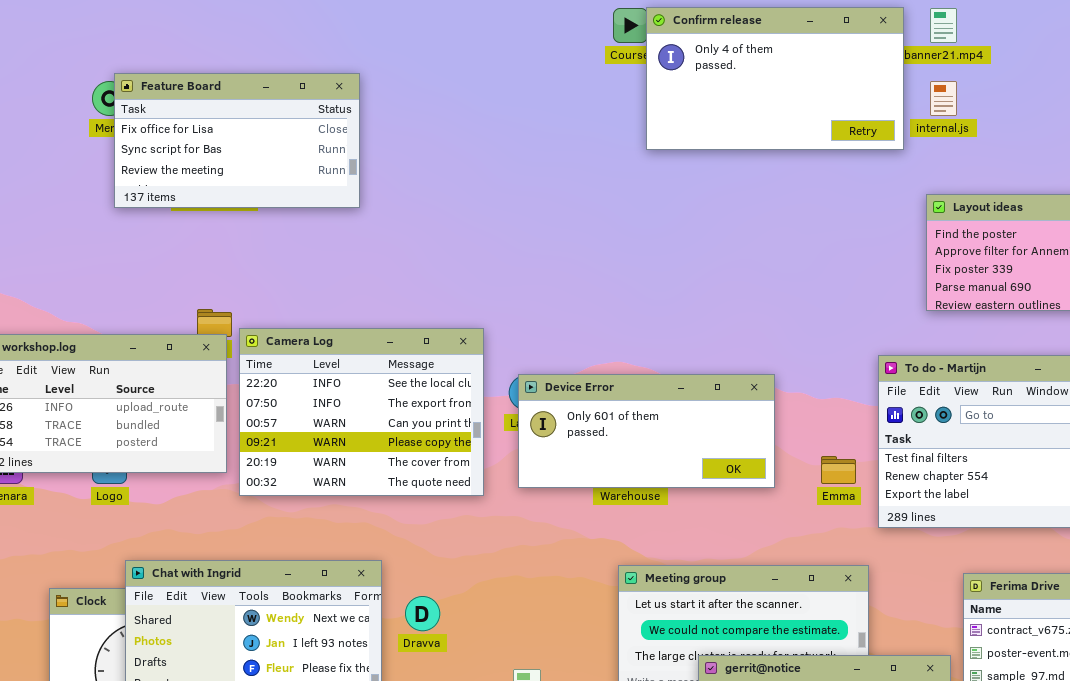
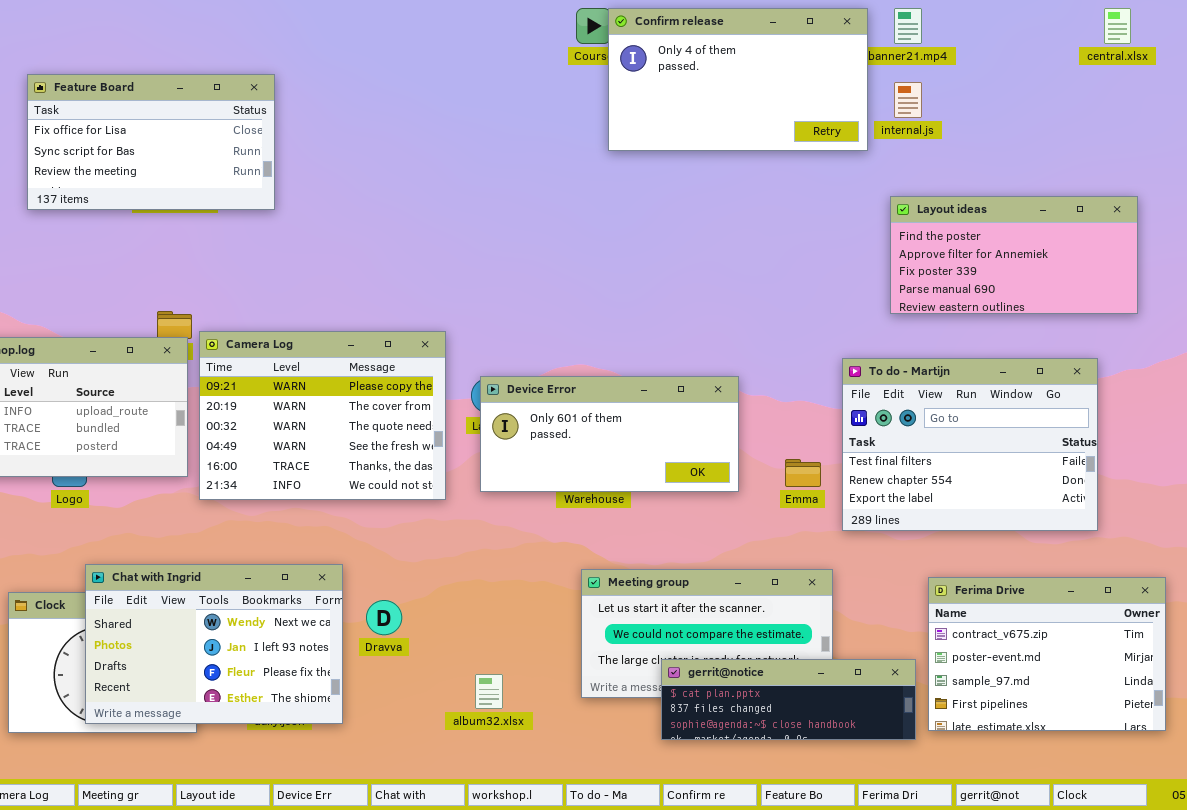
Feature Board: [114,73,360,208] -> [27,74,275,210], moved
Camera Log: [239,328,484,496] -> [199,331,446,500], scrolled down 3 rows

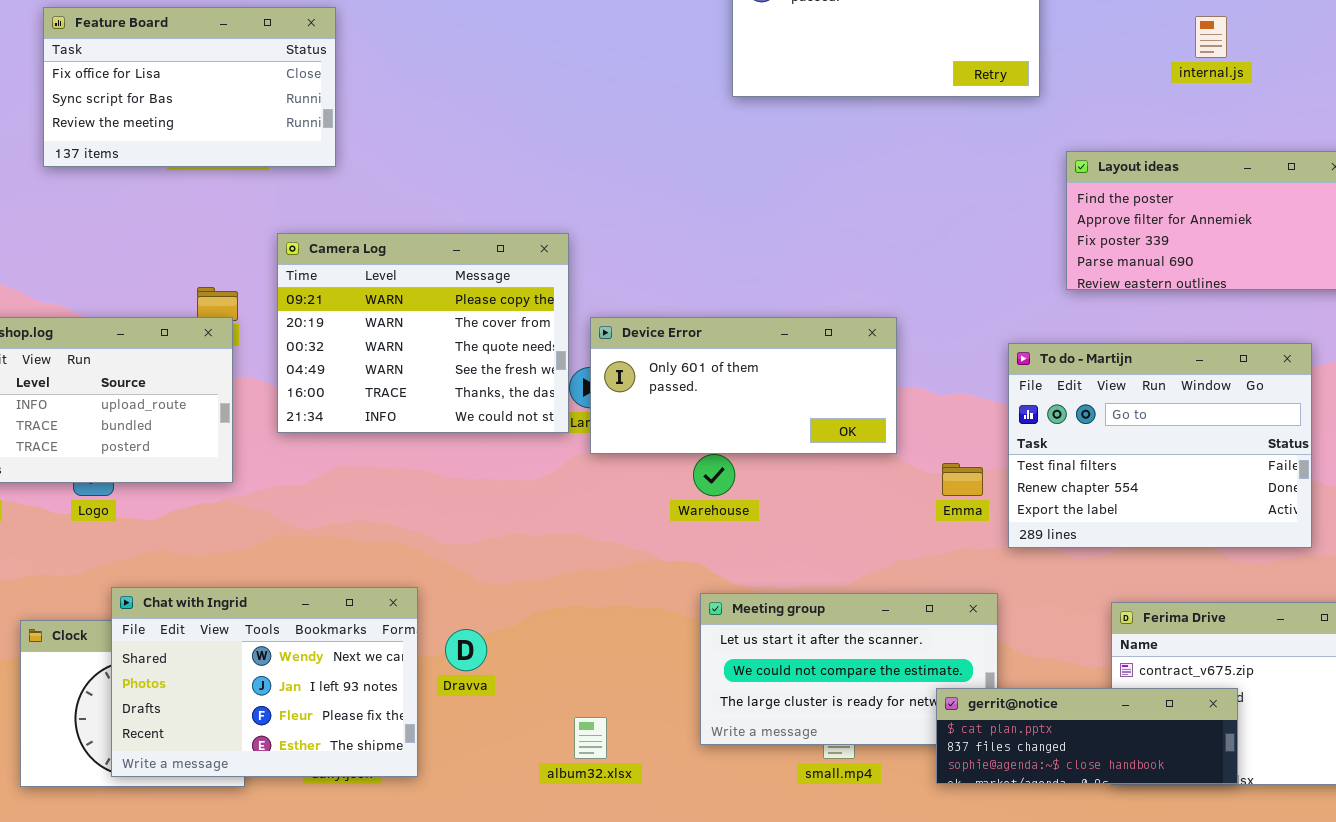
internal.js: [894,82,922,118] -> [1195,16,1227,58], moved
Camera Log: [199,331,446,500] -> [277,233,569,433], moved
Device Error: [480,376,739,492] -> [590,317,897,454], moved
gerrit@notice: [661,659,916,740] -> [936,688,1238,784], moved

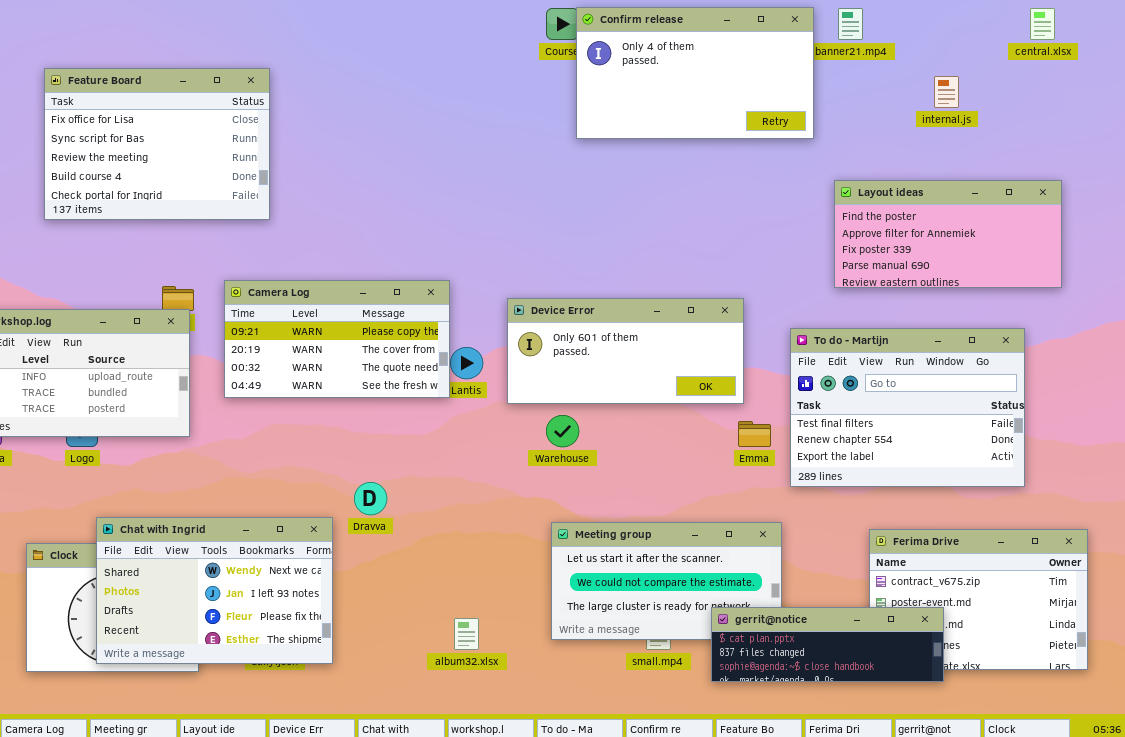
Feature Board: [43,7,336,167] -> [44,68,270,220], resized
Camera Log: [277,233,569,433] -> [224,280,450,398], resized
Device Error: [590,317,897,454] -> [507,298,744,404], moved
Dravva: [445,629,487,671] -> [354,482,387,515], moved
gerrit@notice: [936,688,1238,784] -> [711,607,944,682], moved

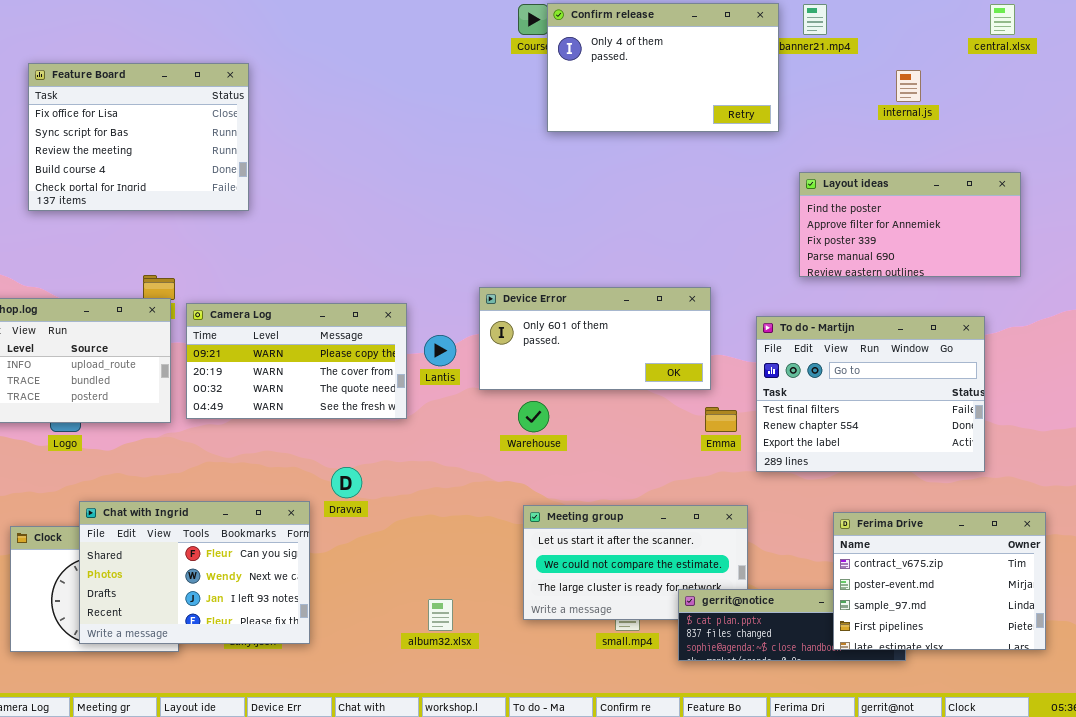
Camera Log: [224,280,450,398] -> [186,303,407,419], moved
Chat with Ingrid: [96,517,333,664] -> [79,501,310,644], scrolled up 1 row
Ferima Drive: [869,529,1088,670] -> [833,512,1046,650], raised

